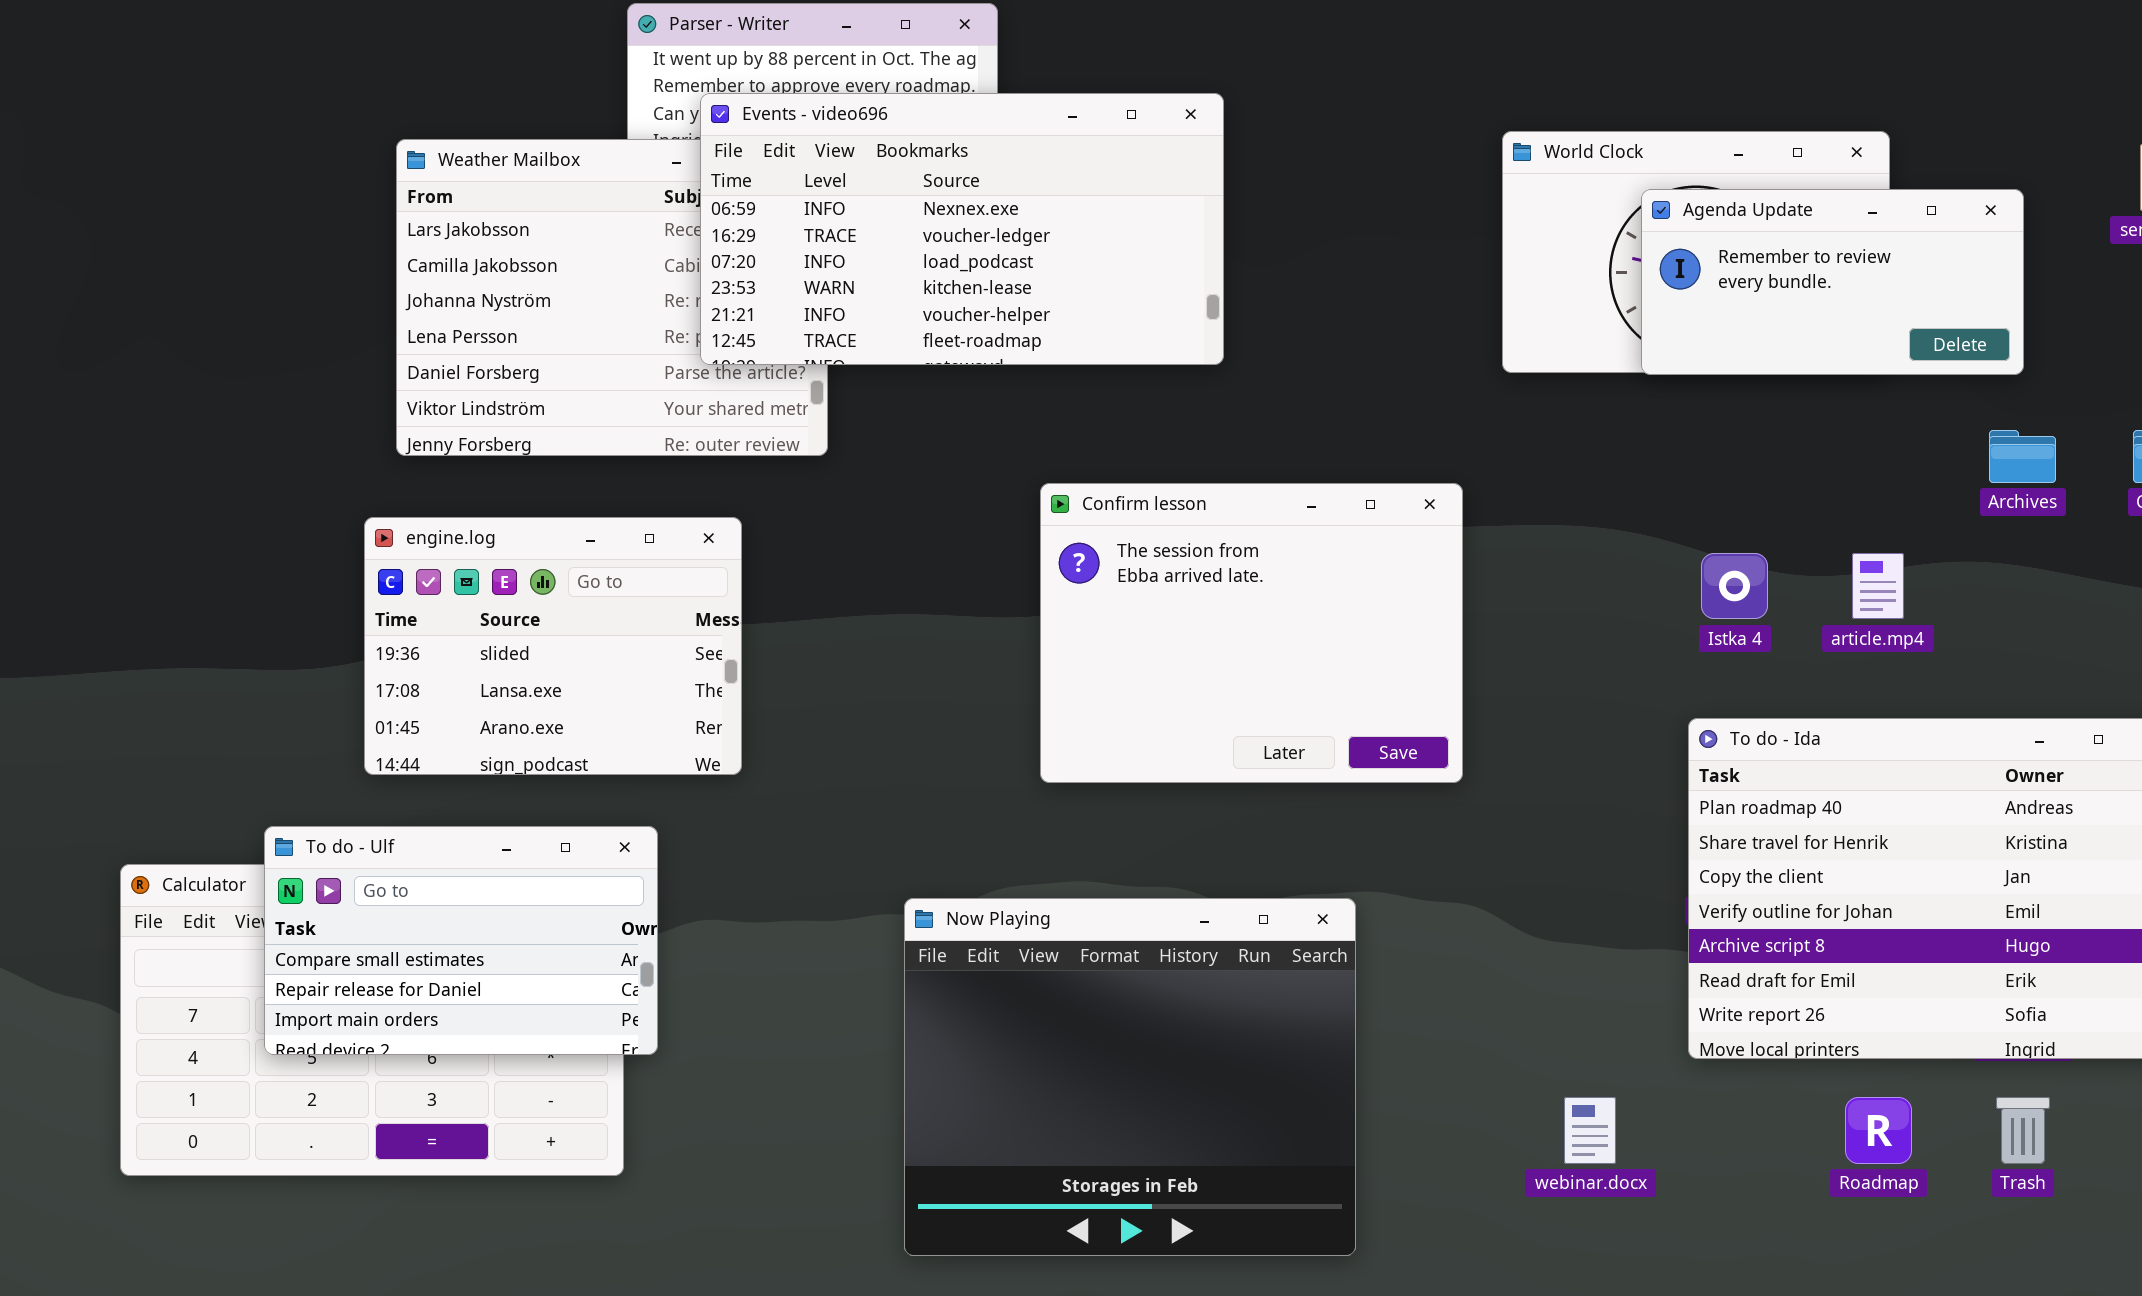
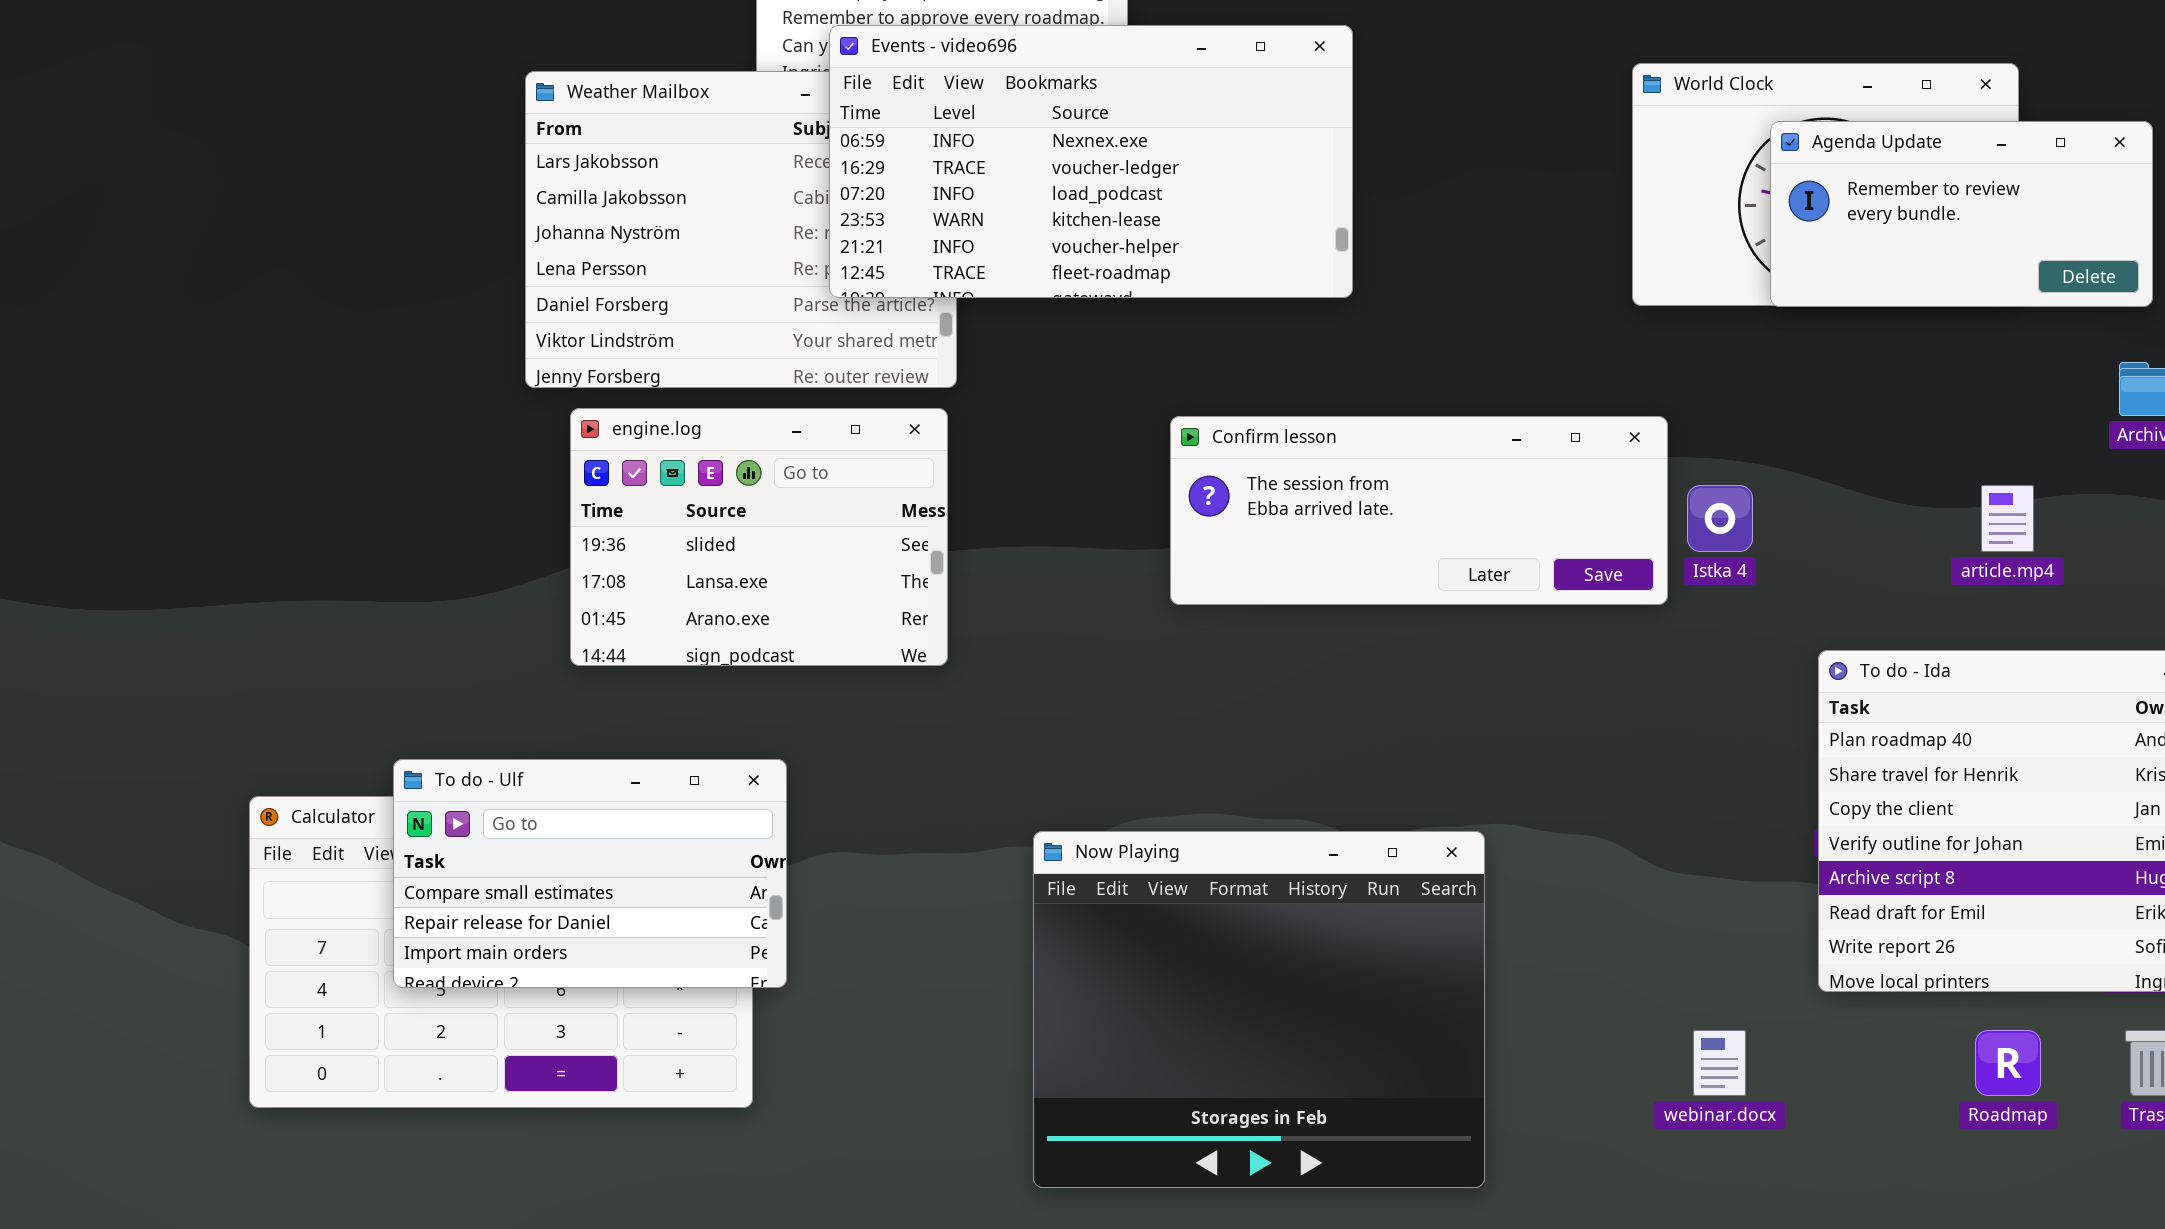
Confirm lesson: [1040,483,1463,783] -> [1170,416,1668,605], resized
engine.log: [364,517,742,775] -> [570,408,948,666], moved
Istka 4: [1701,553,1768,619] -> [1687,485,1753,552], moved

